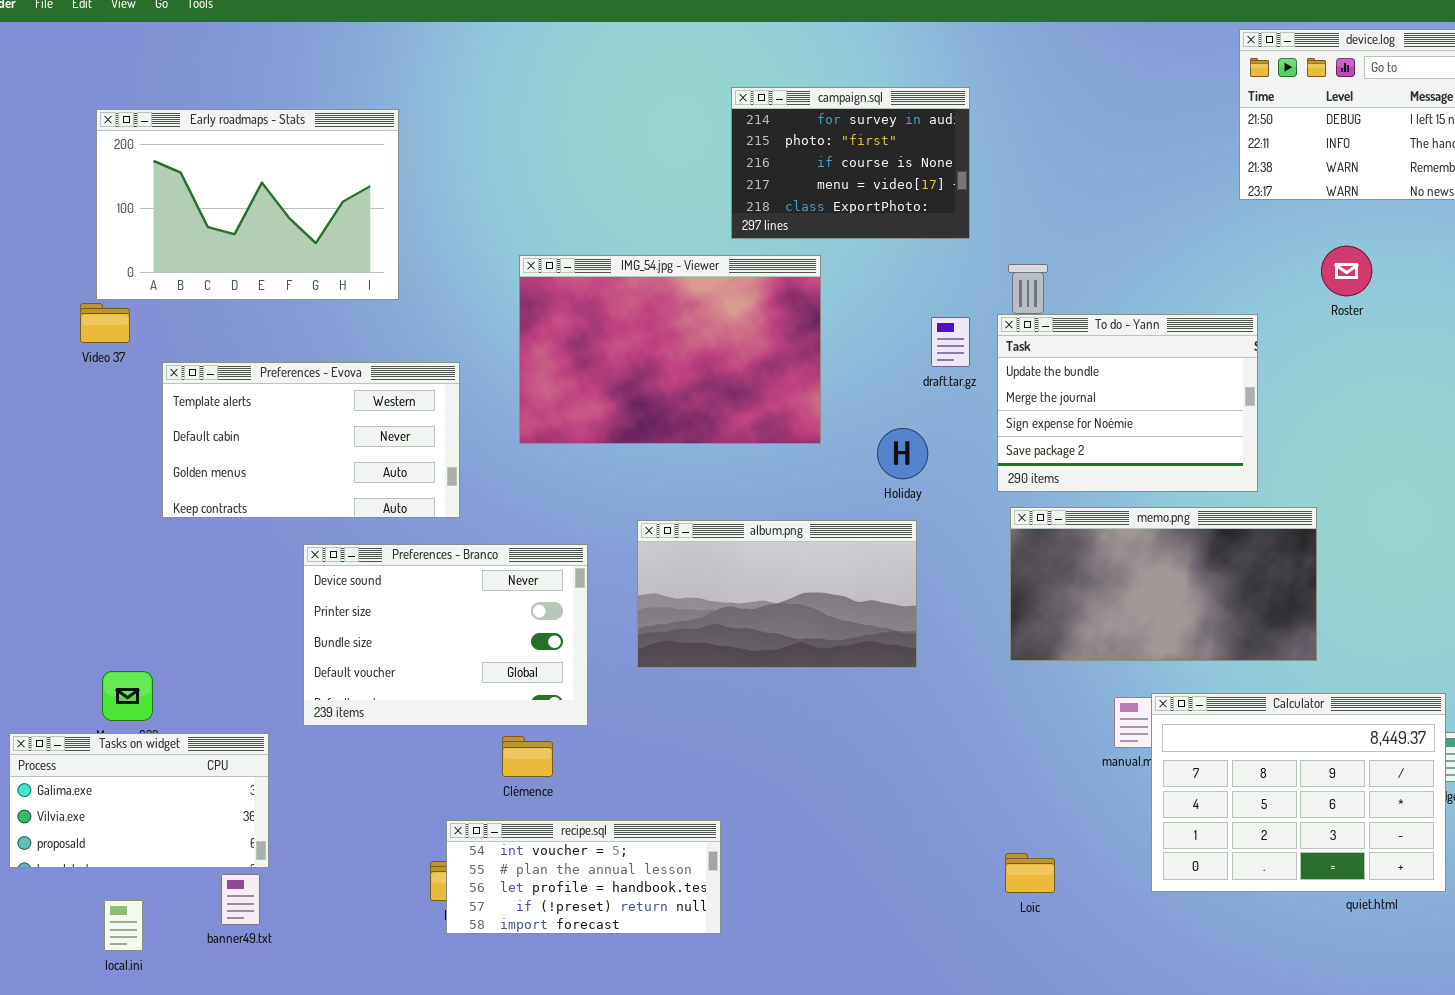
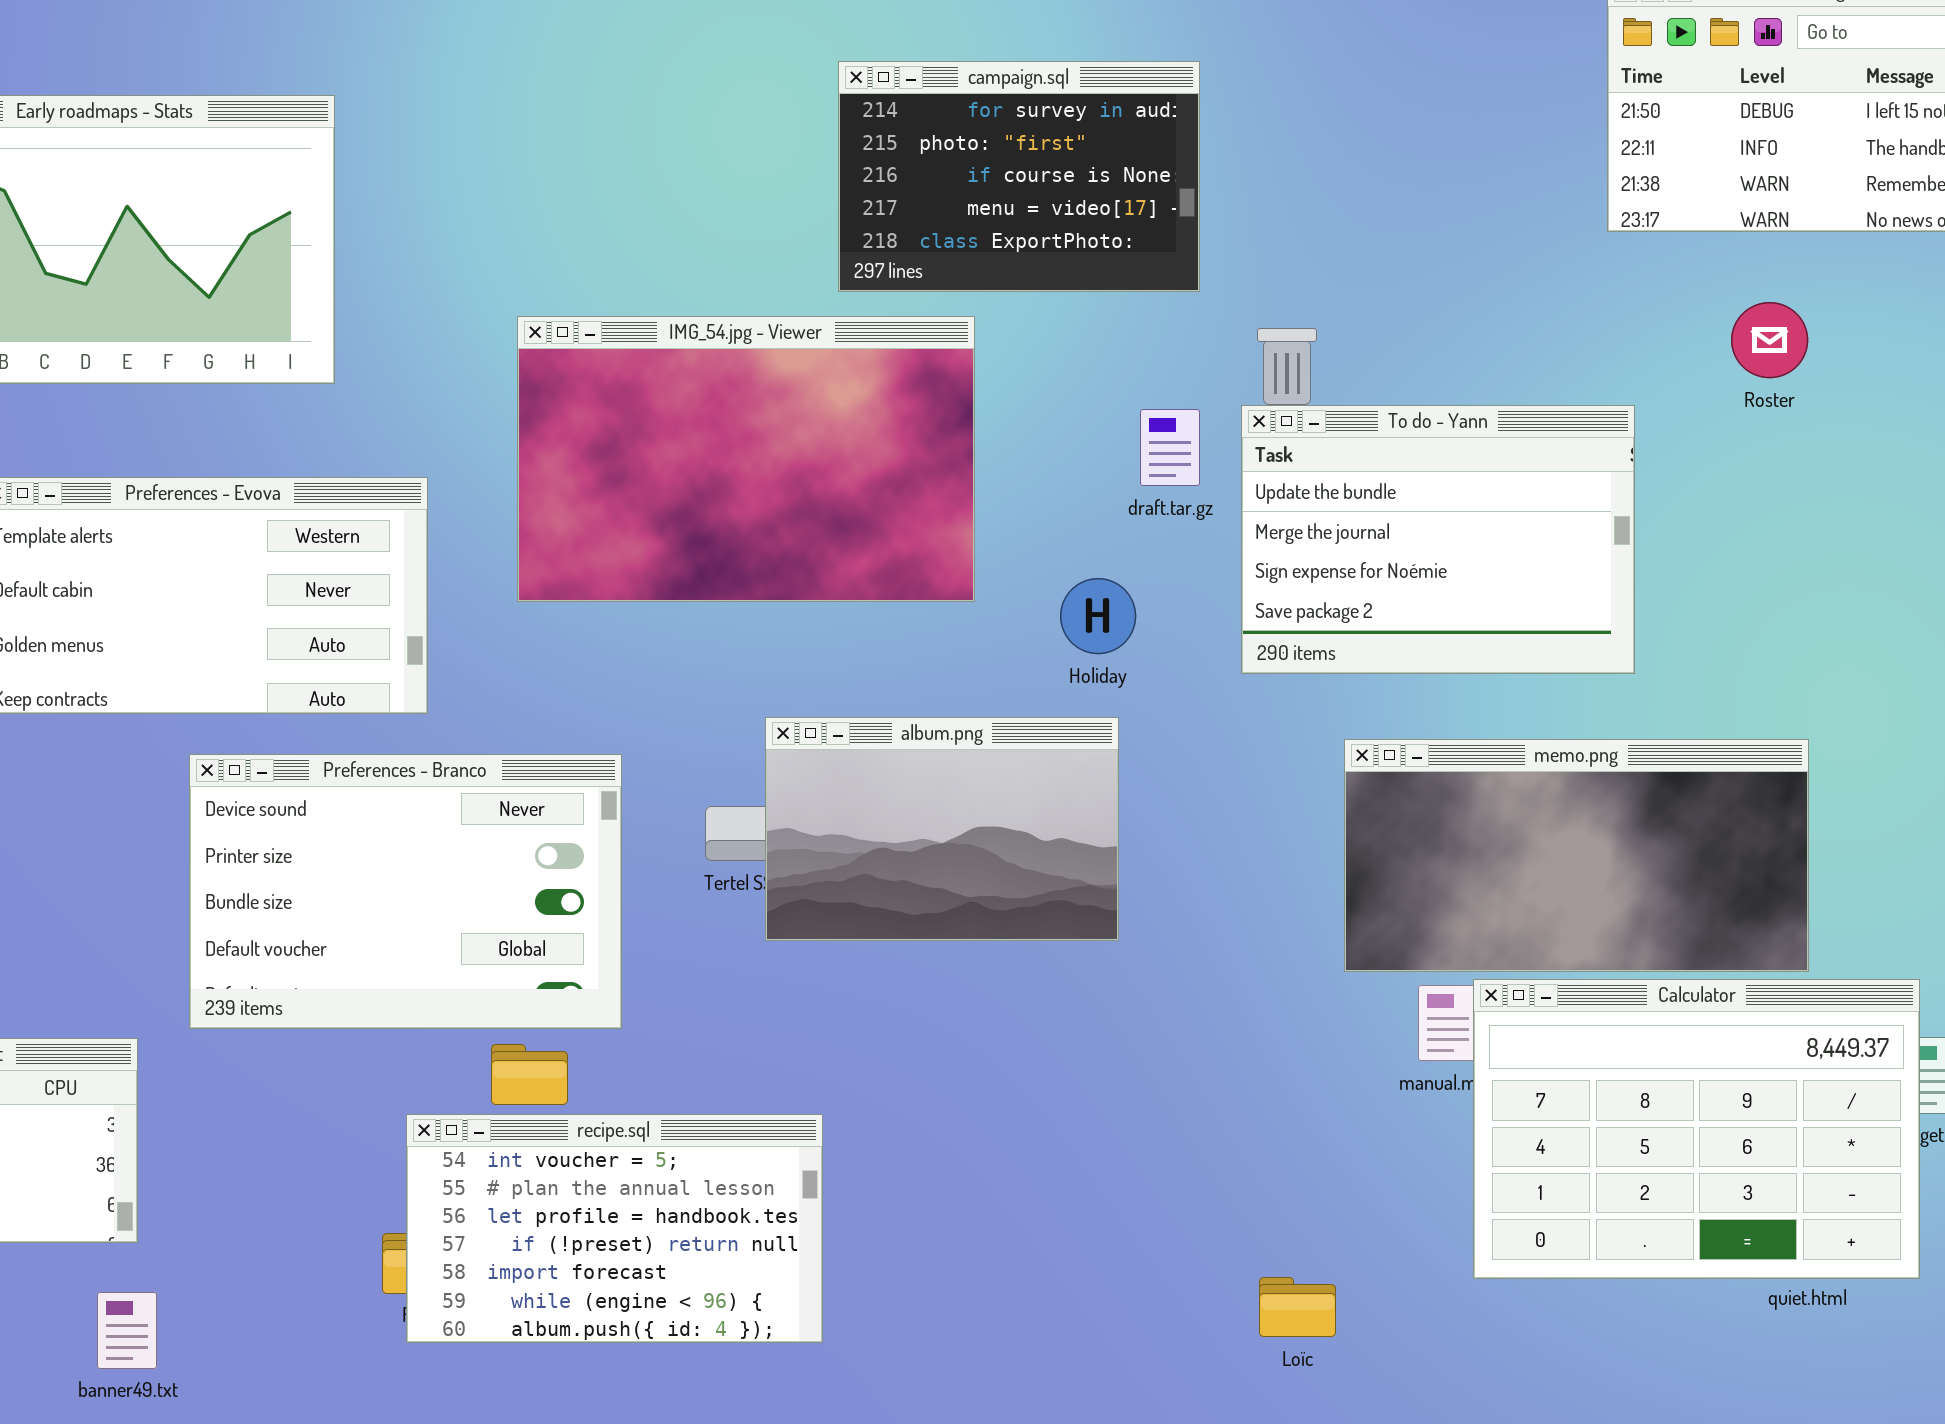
memo.png: [1010,507,1317,661] -> [1344,739,1809,972], moved
album.png: [637,520,917,668] -> [765,717,1119,941], resized
recipe.sql: [446,820,721,934] -> [406,1114,823,1343], resized
Loïc: [1005,853,1055,893] -> [1259,1277,1336,1337], moved
banner49.txt: [221,874,260,925] -> [97,1292,157,1369], moved

